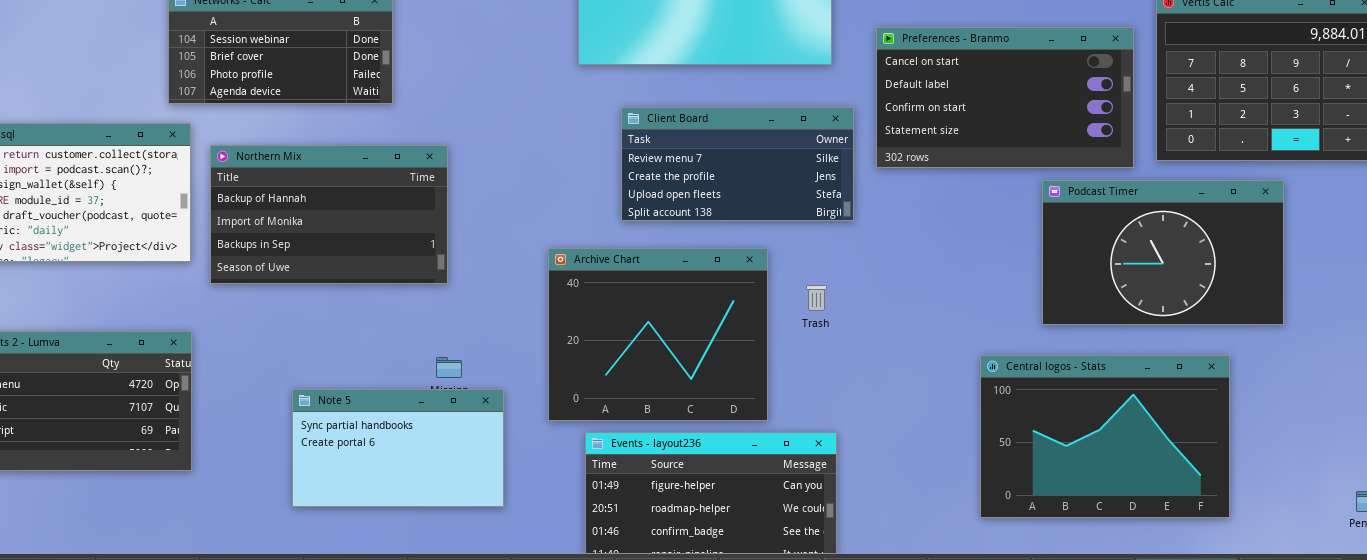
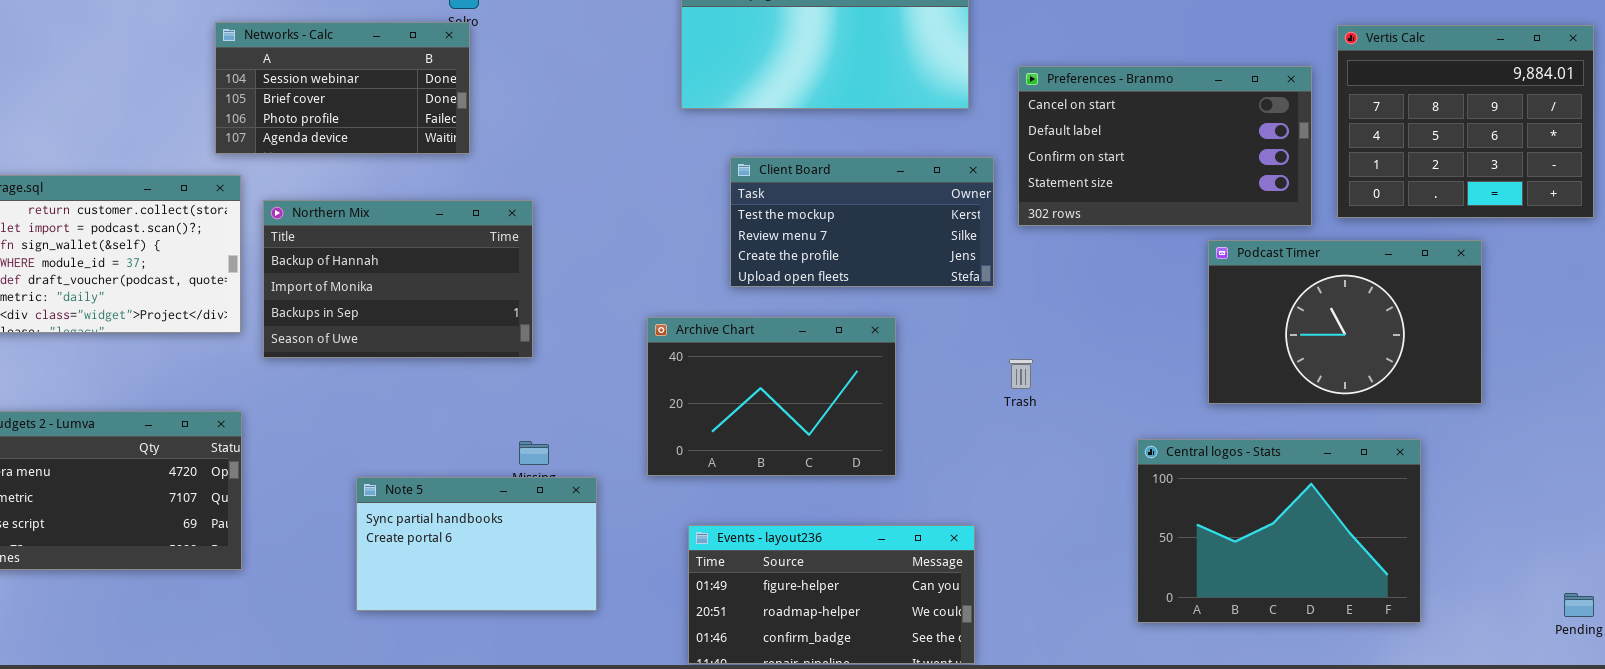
Client Board: [621,107,854,221] -> [730,157,994,287], scrolled up 1 row
Archive Chart: [548,248,768,421] -> [647,317,896,476], resized
Trash: [806,285,827,311] -> [1009,359,1033,389], moved

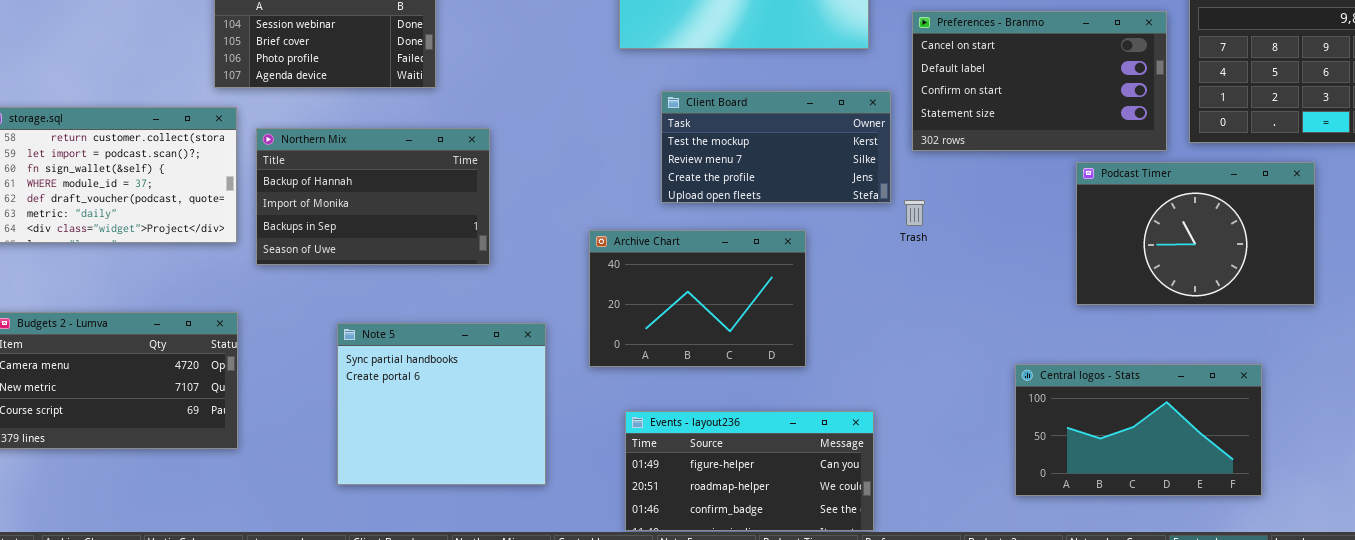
Trash: [1009,359,1033,389] -> [904,200,925,226], moved
Central logos - Stats: [1137,439,1421,623] -> [1015,364,1262,496], resized
Note 5: [356,477,597,611] -> [337,323,546,485], resized

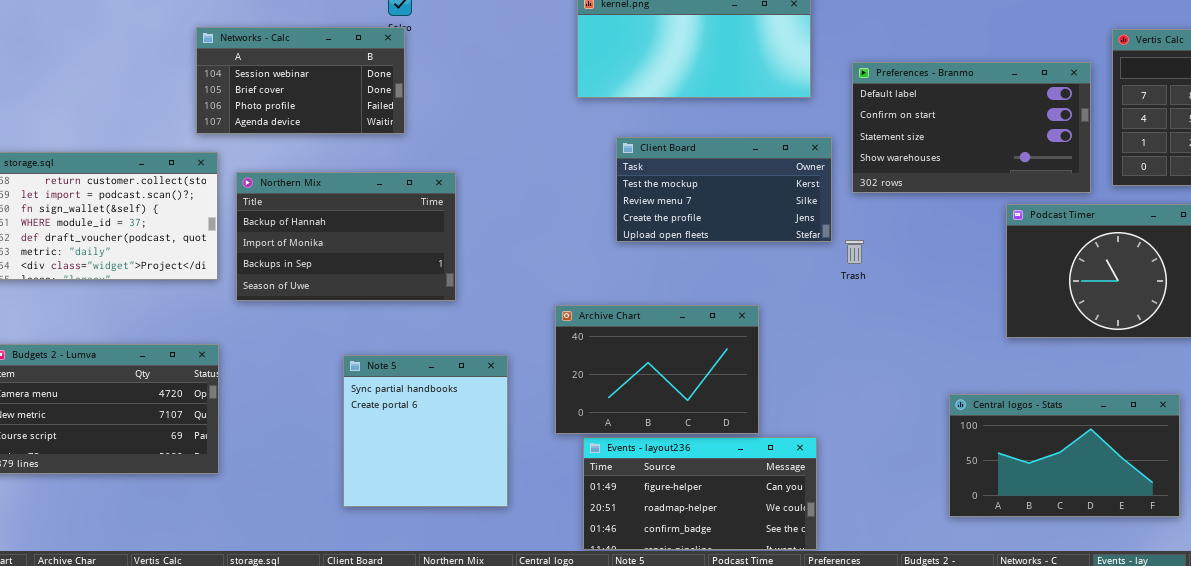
Preferences - Branmo: [912,11,1167,151] -> [852,62,1091,193], scrolled down 1 row
Archive Chart: [589,230,806,367] -> [555,305,759,434], moved
Note 5: [337,323,546,485] -> [343,355,508,507], resized

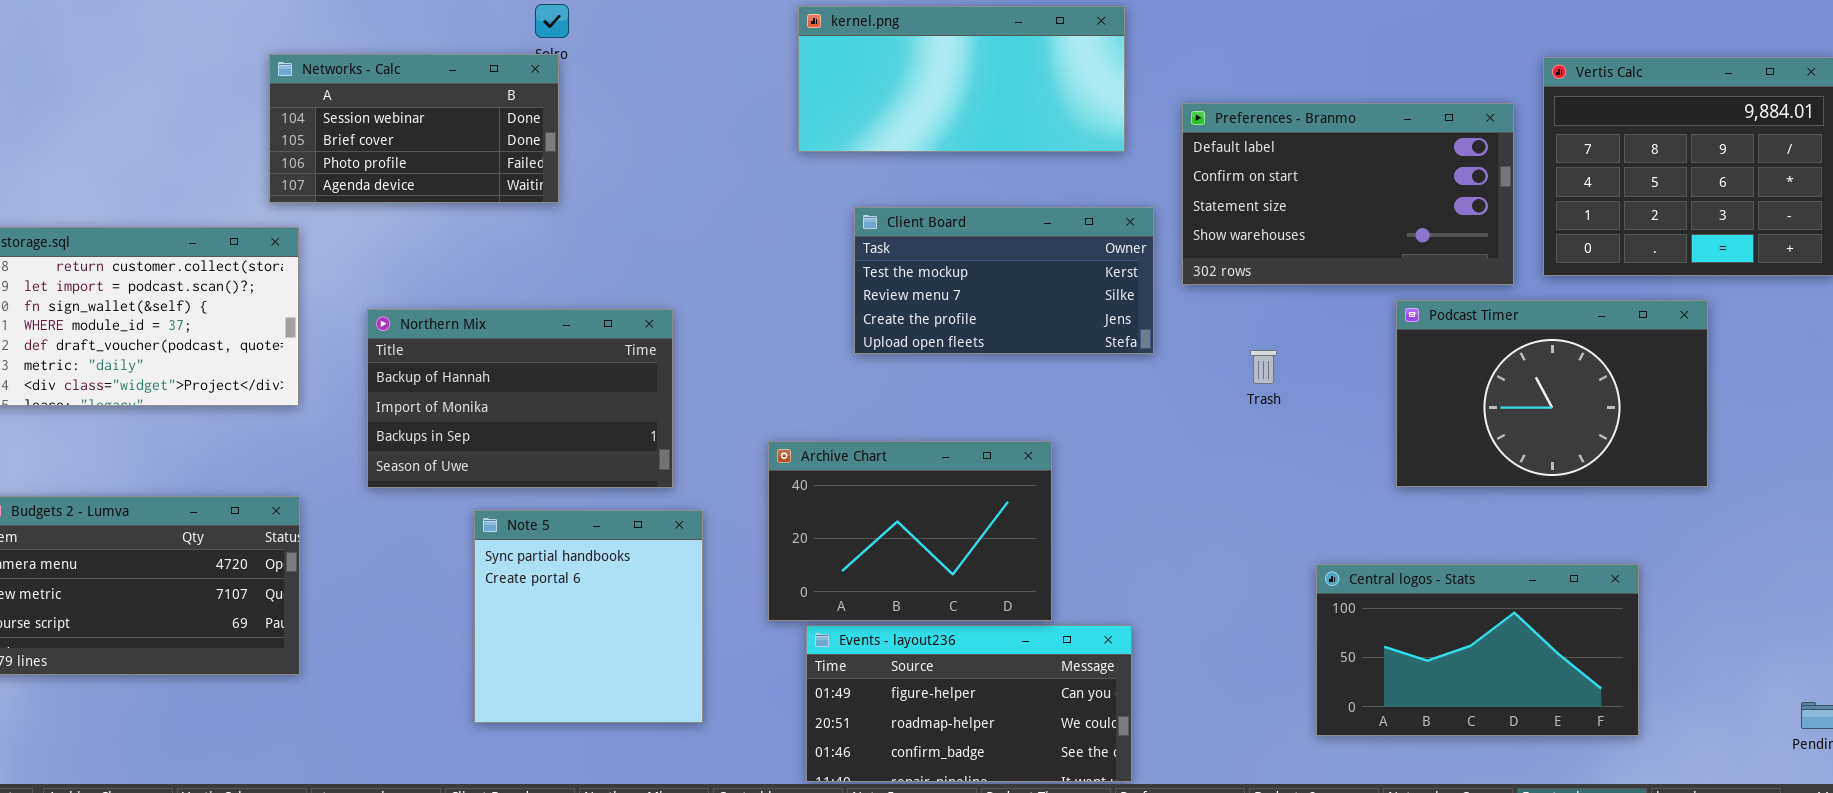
Northern Mix: [236,172,456,301] -> [367,309,673,488], moved
Trash: [845,240,864,264] -> [1250,350,1277,384], moved

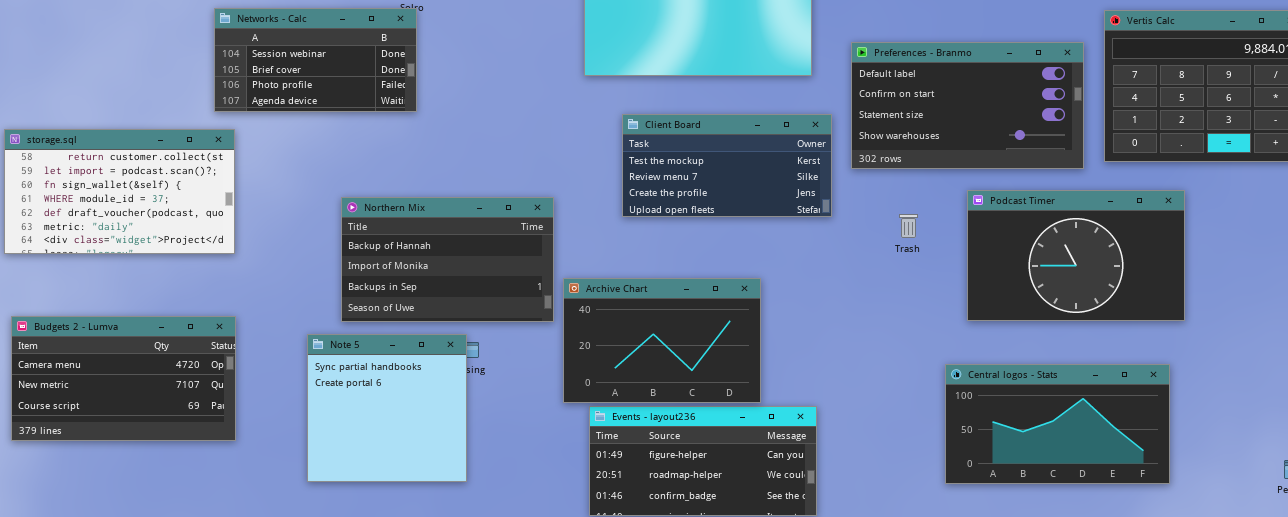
Podcast Timer: [1396,300,1708,487] -> [967,190,1185,321], moved
Northern Mix: [367,309,673,488] -> [341,197,554,322], moved
Note 5: [474,510,703,723] -> [307,334,467,482], moved

